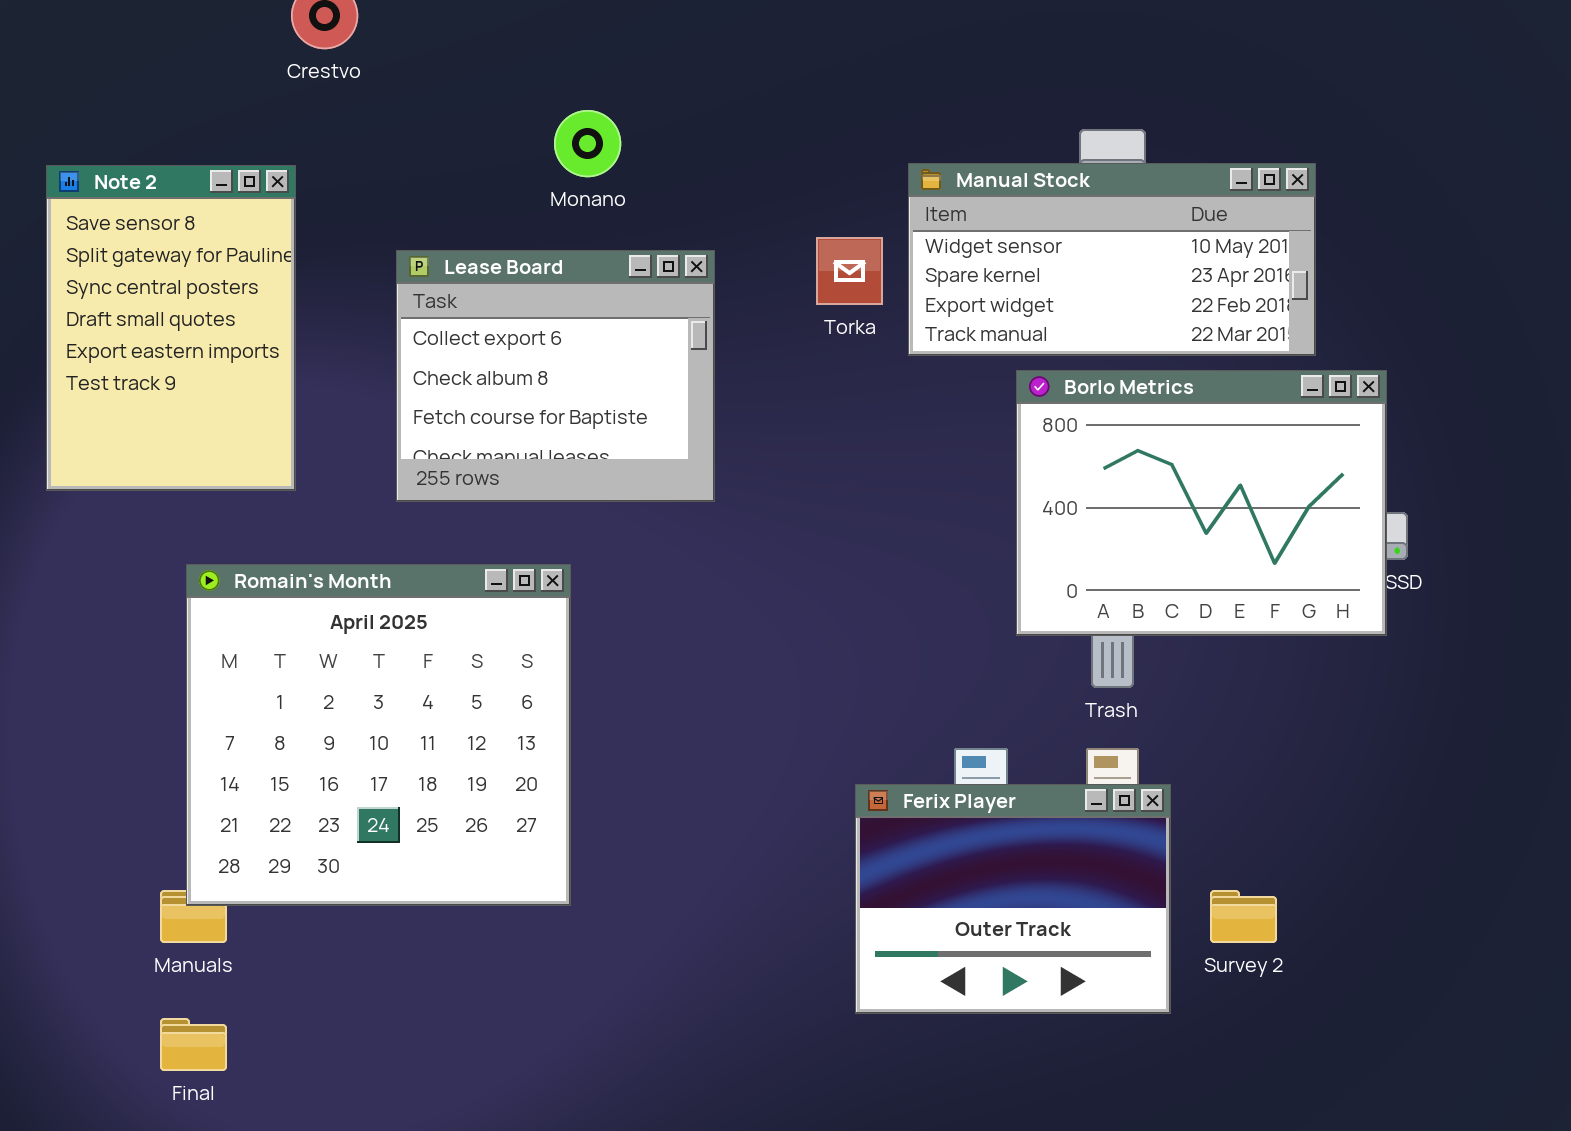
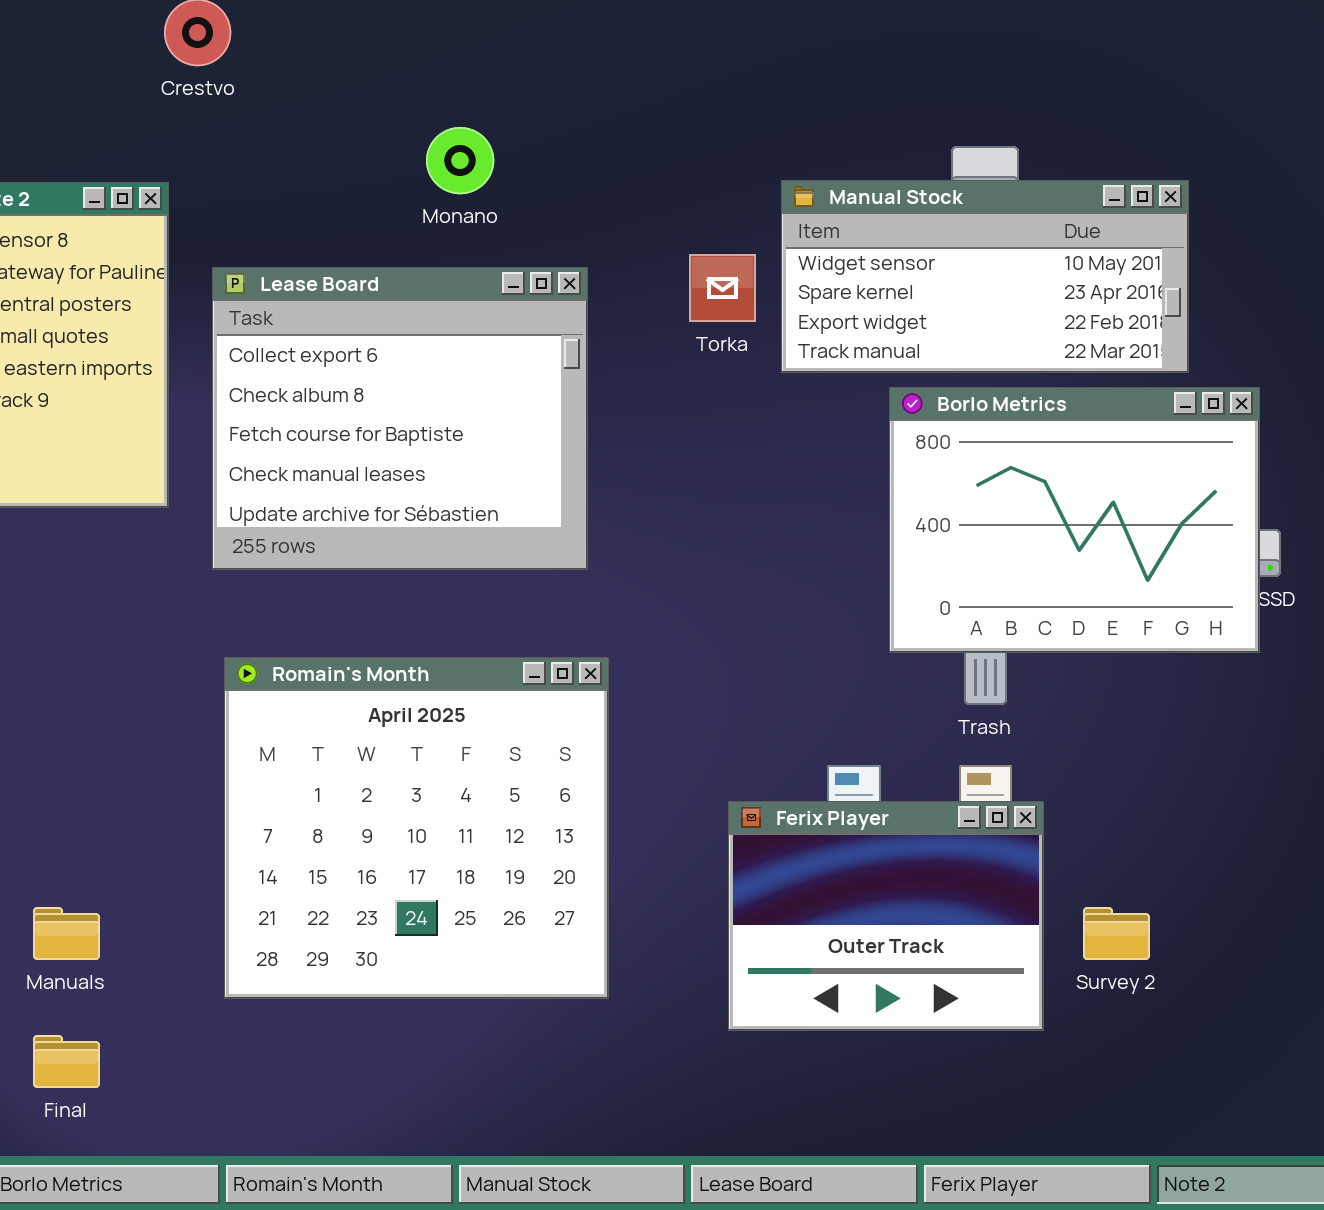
Lease Board: [396,250,715,502] -> [212,267,588,570], resized
Romain's Month: [186,564,571,906] -> [224,657,609,999], moved

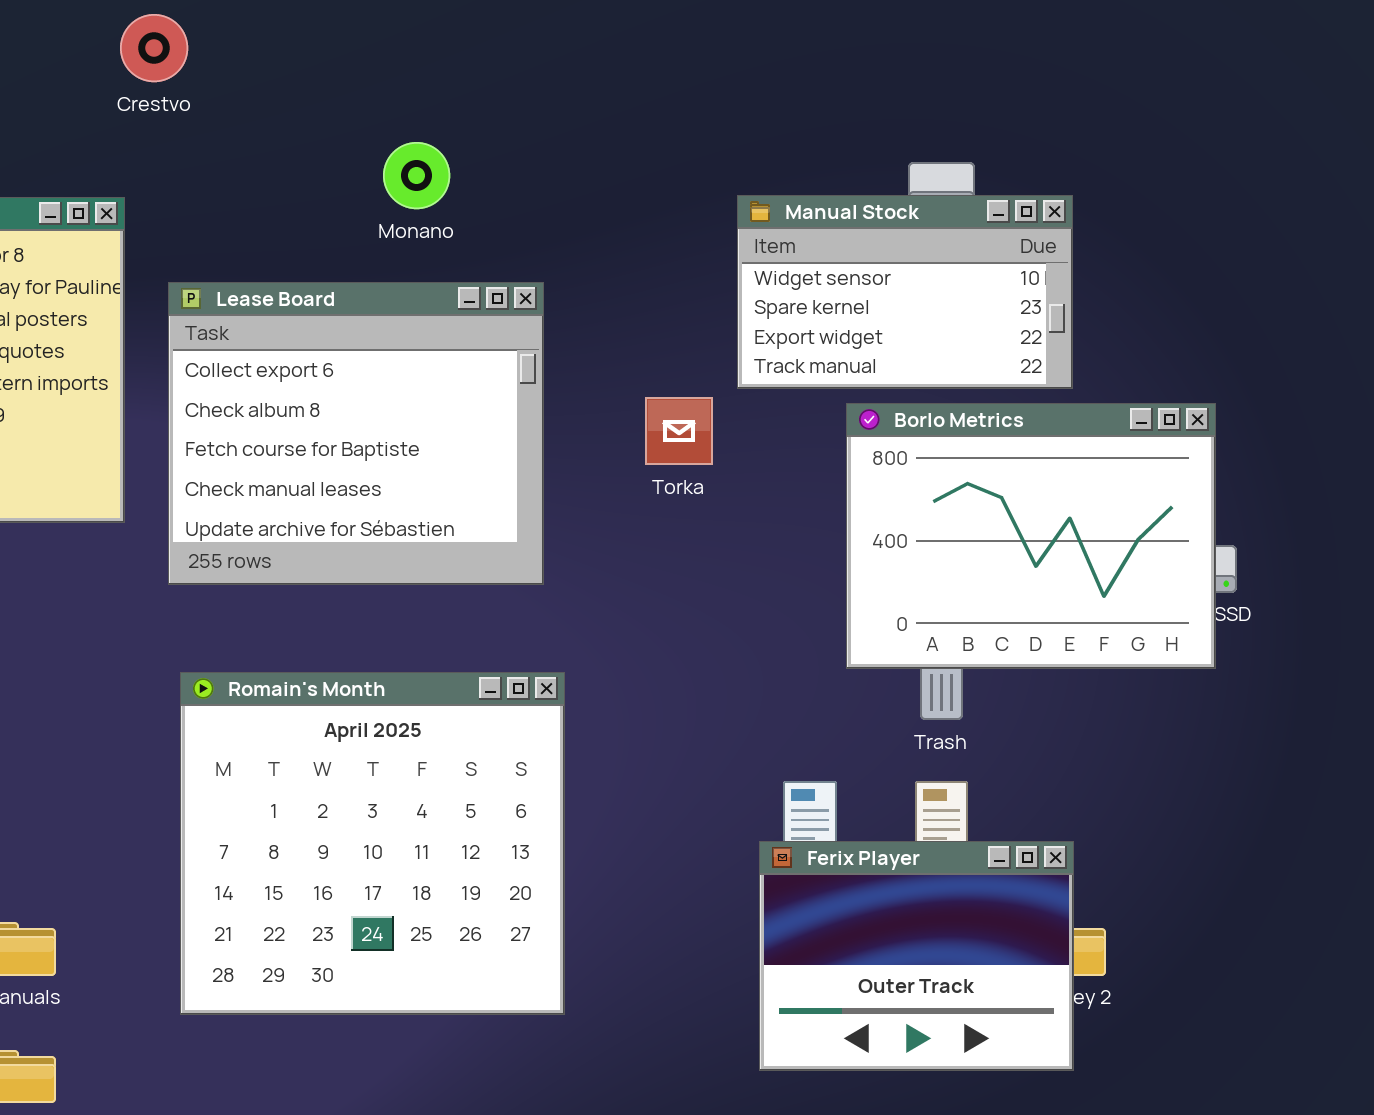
Manual Stock: [781,180,1189,373] -> [737,195,1073,389], resized
Torka: [689,254,756,322] -> [645,397,713,465], moved
Ferix Player: [728,801,1044,1031] -> [759,841,1074,1071], moved

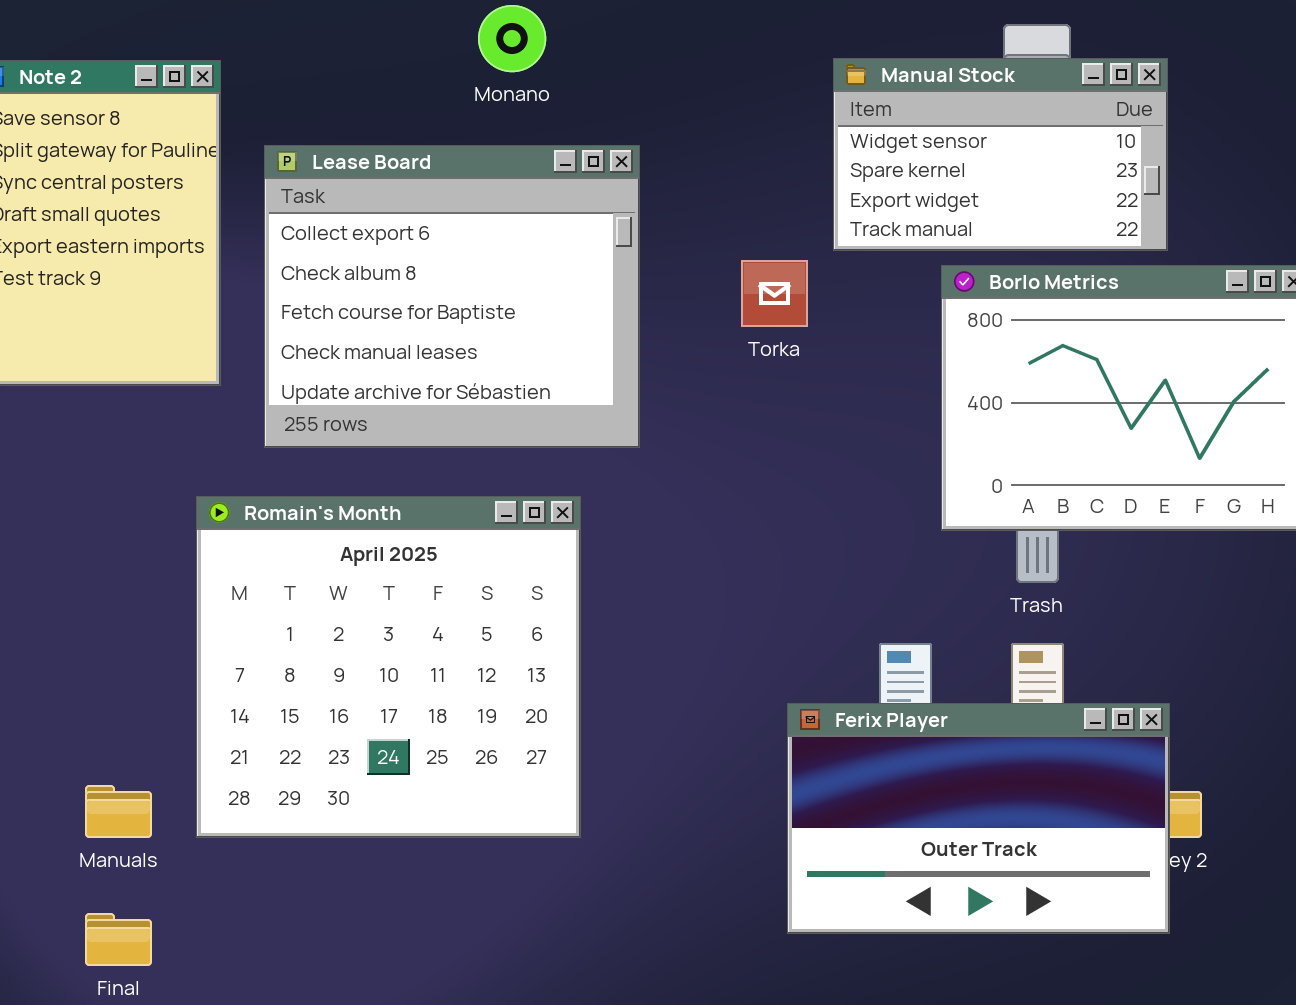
Romain's Month: [180,672,565,1015] -> [196,496,581,838], moved
Ferix Player: [759,841,1074,1071] -> [787,703,1170,934], resized

